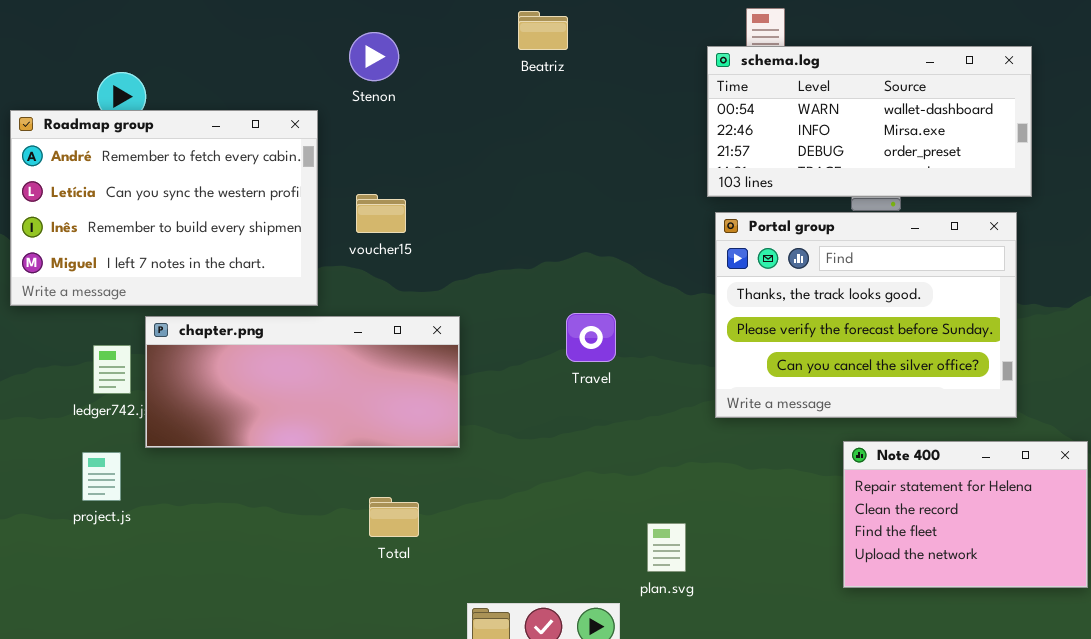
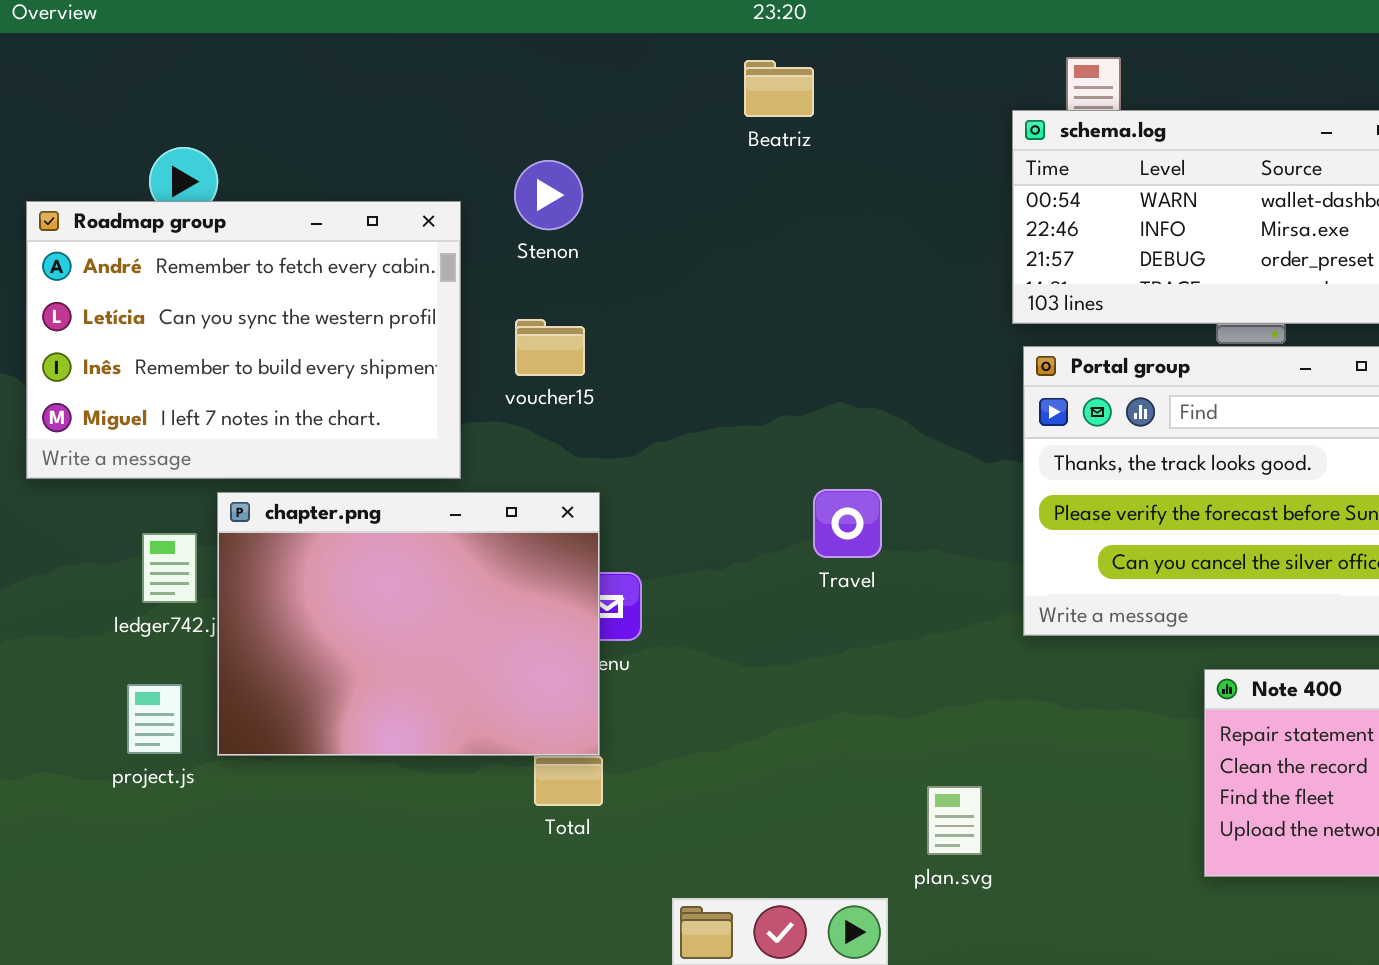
Stenon: [349,32,399,81] -> [514,160,583,230], moved
chapter.png: [145,316,460,448] -> [217,492,600,756], resized

